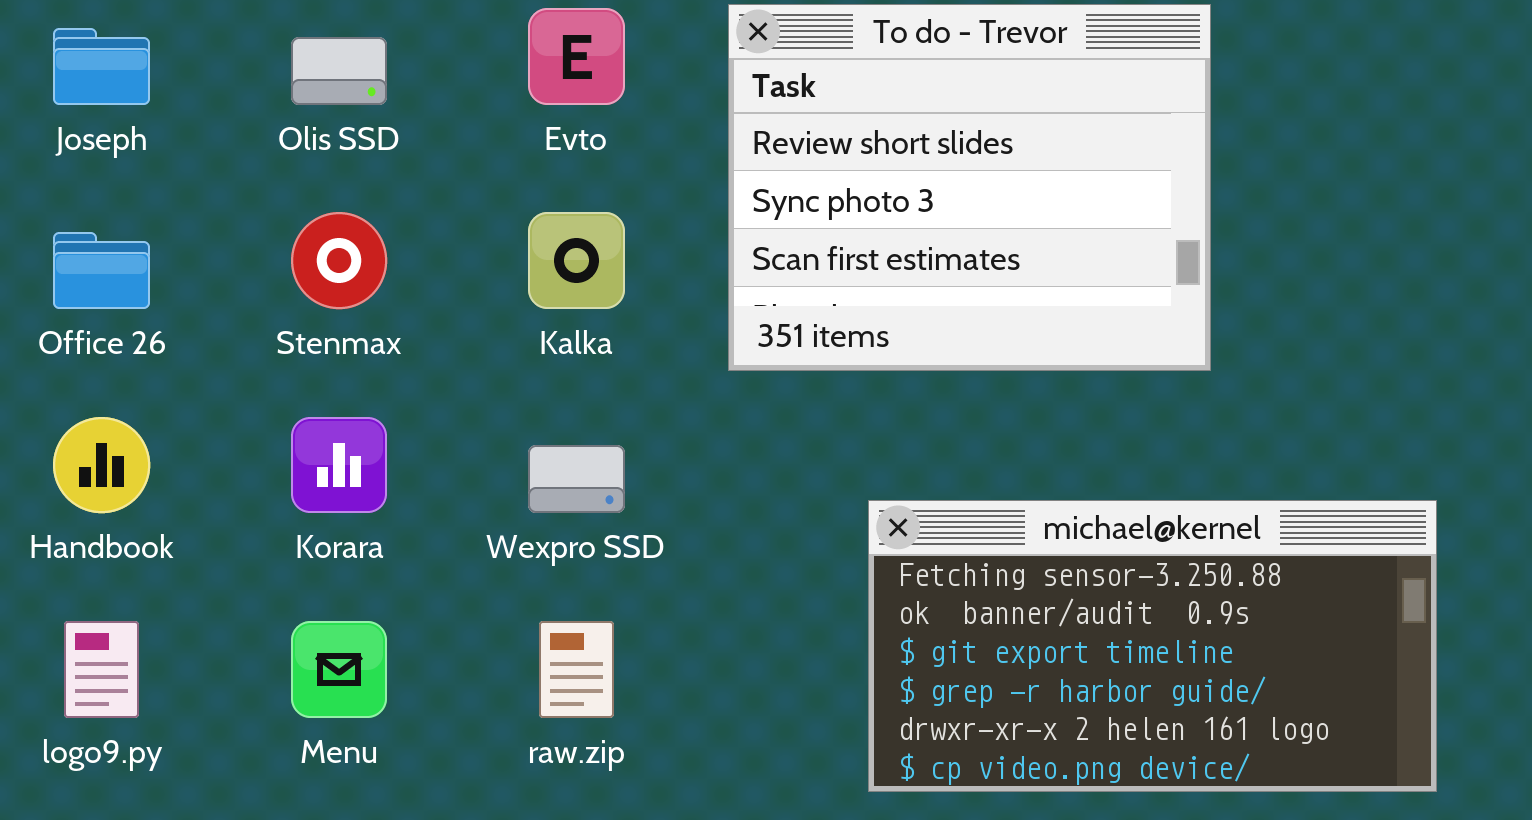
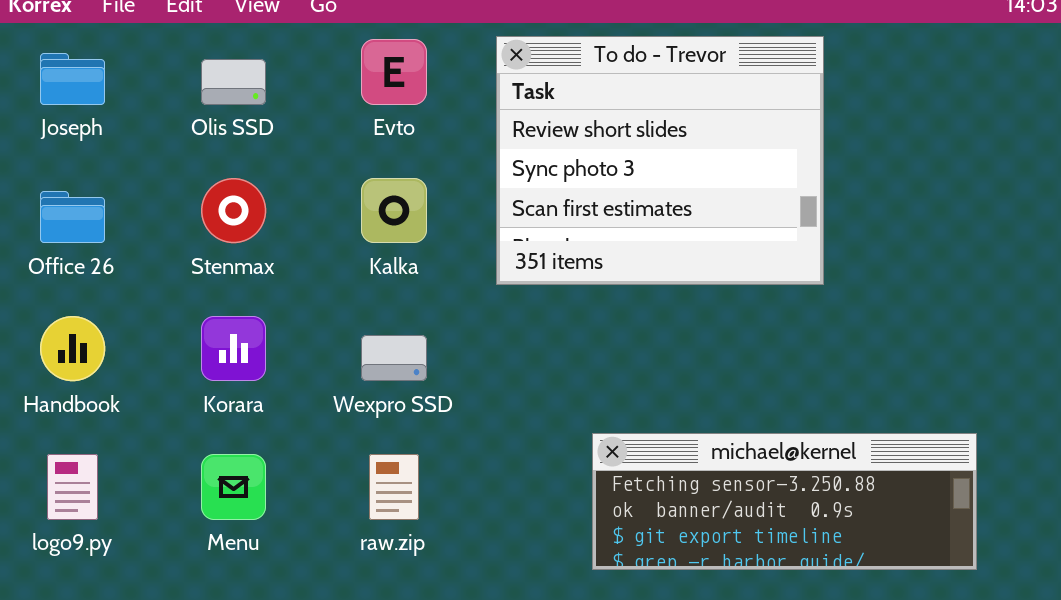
michael@kernel: [868,500,1437,792] -> [592,433,977,570], resized

